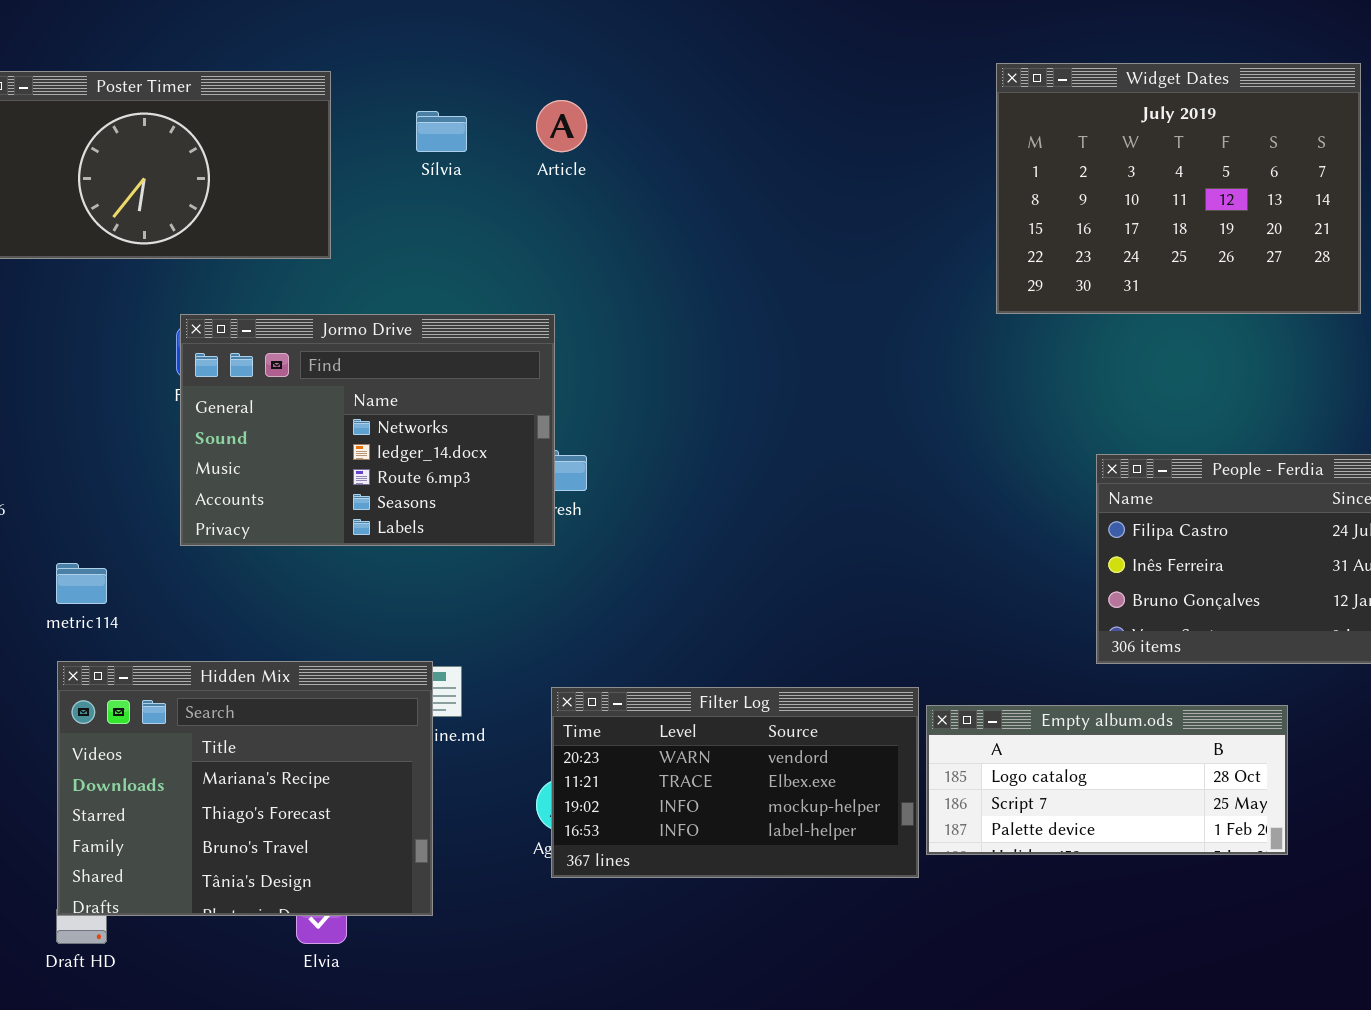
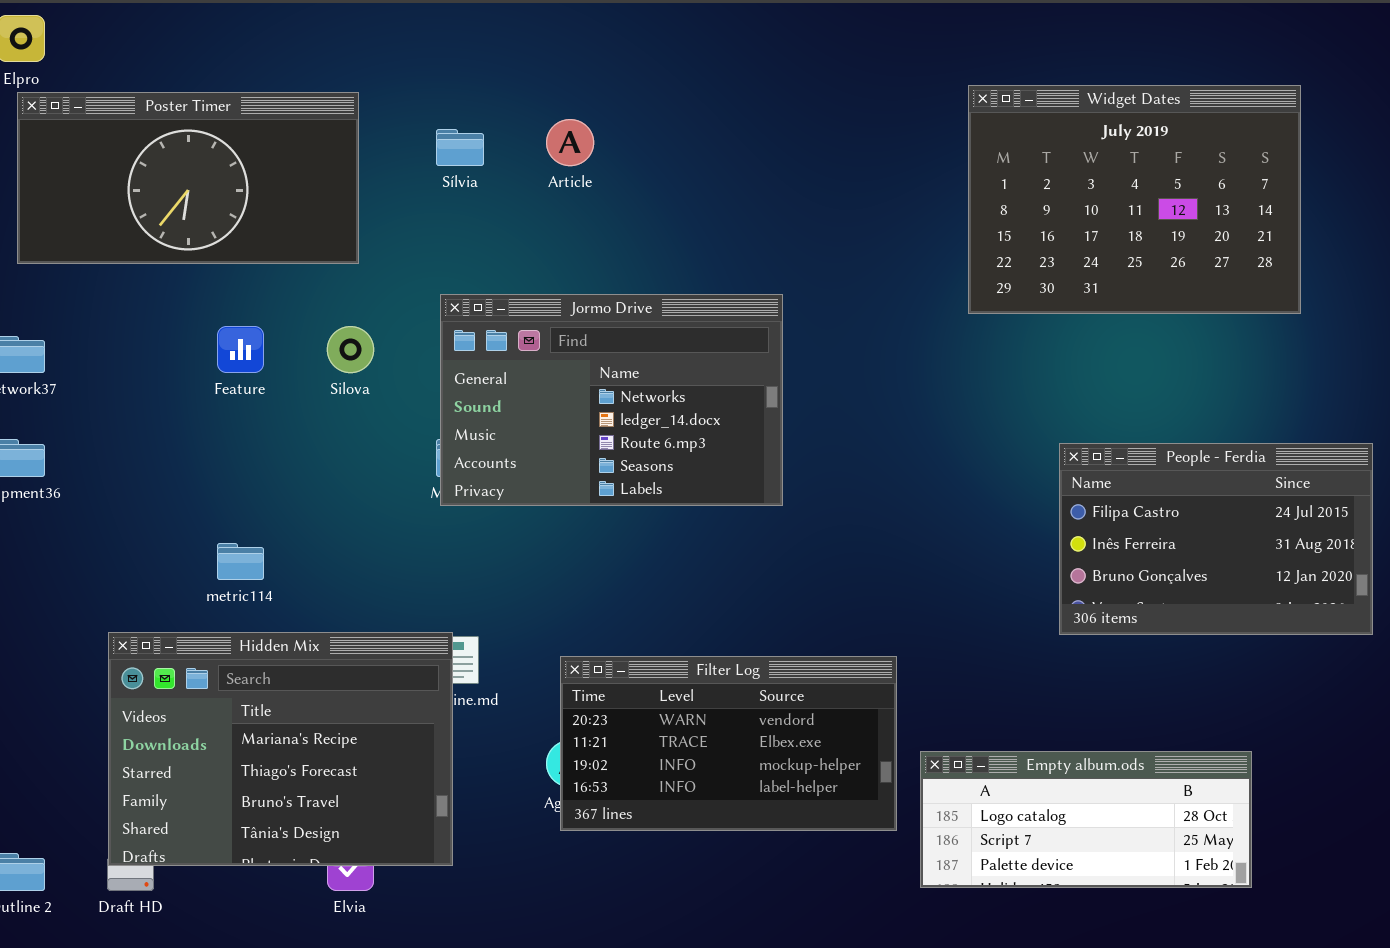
Jormo Drive: [180,314,555,546] -> [440,294,783,506], moved
metric114: [56,563,107,604] -> [217,543,264,580], moved
Empty album.ods: [926,705,1288,855] -> [920,751,1252,888], moved

